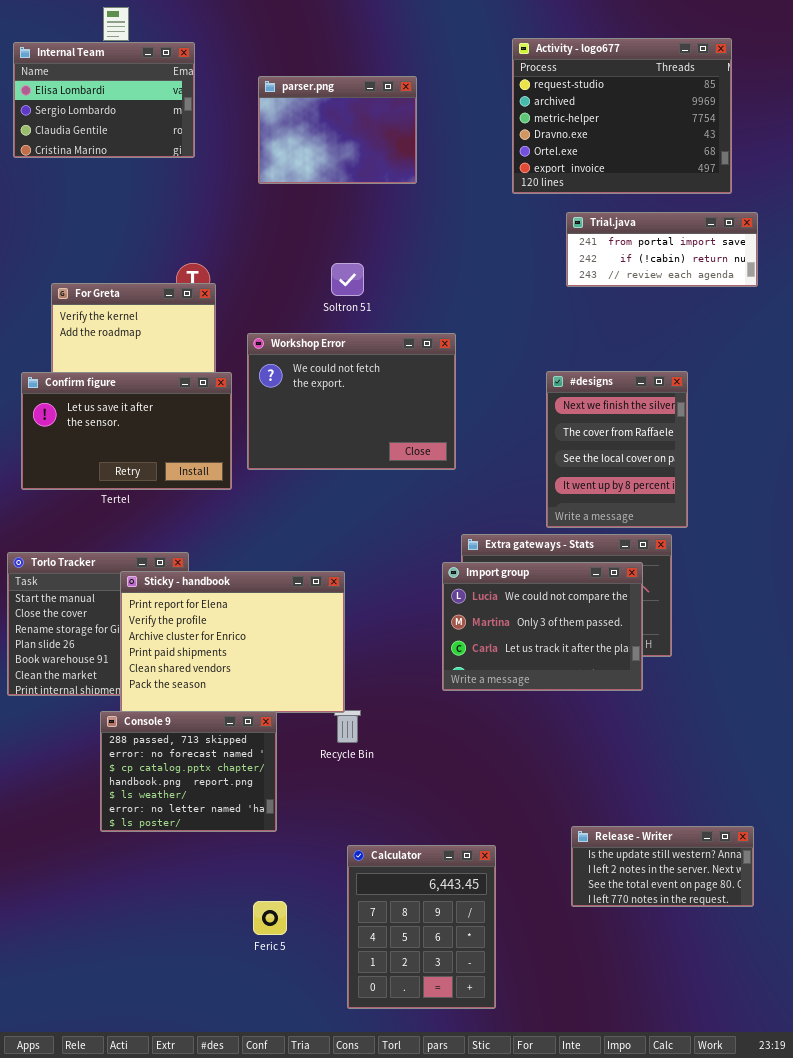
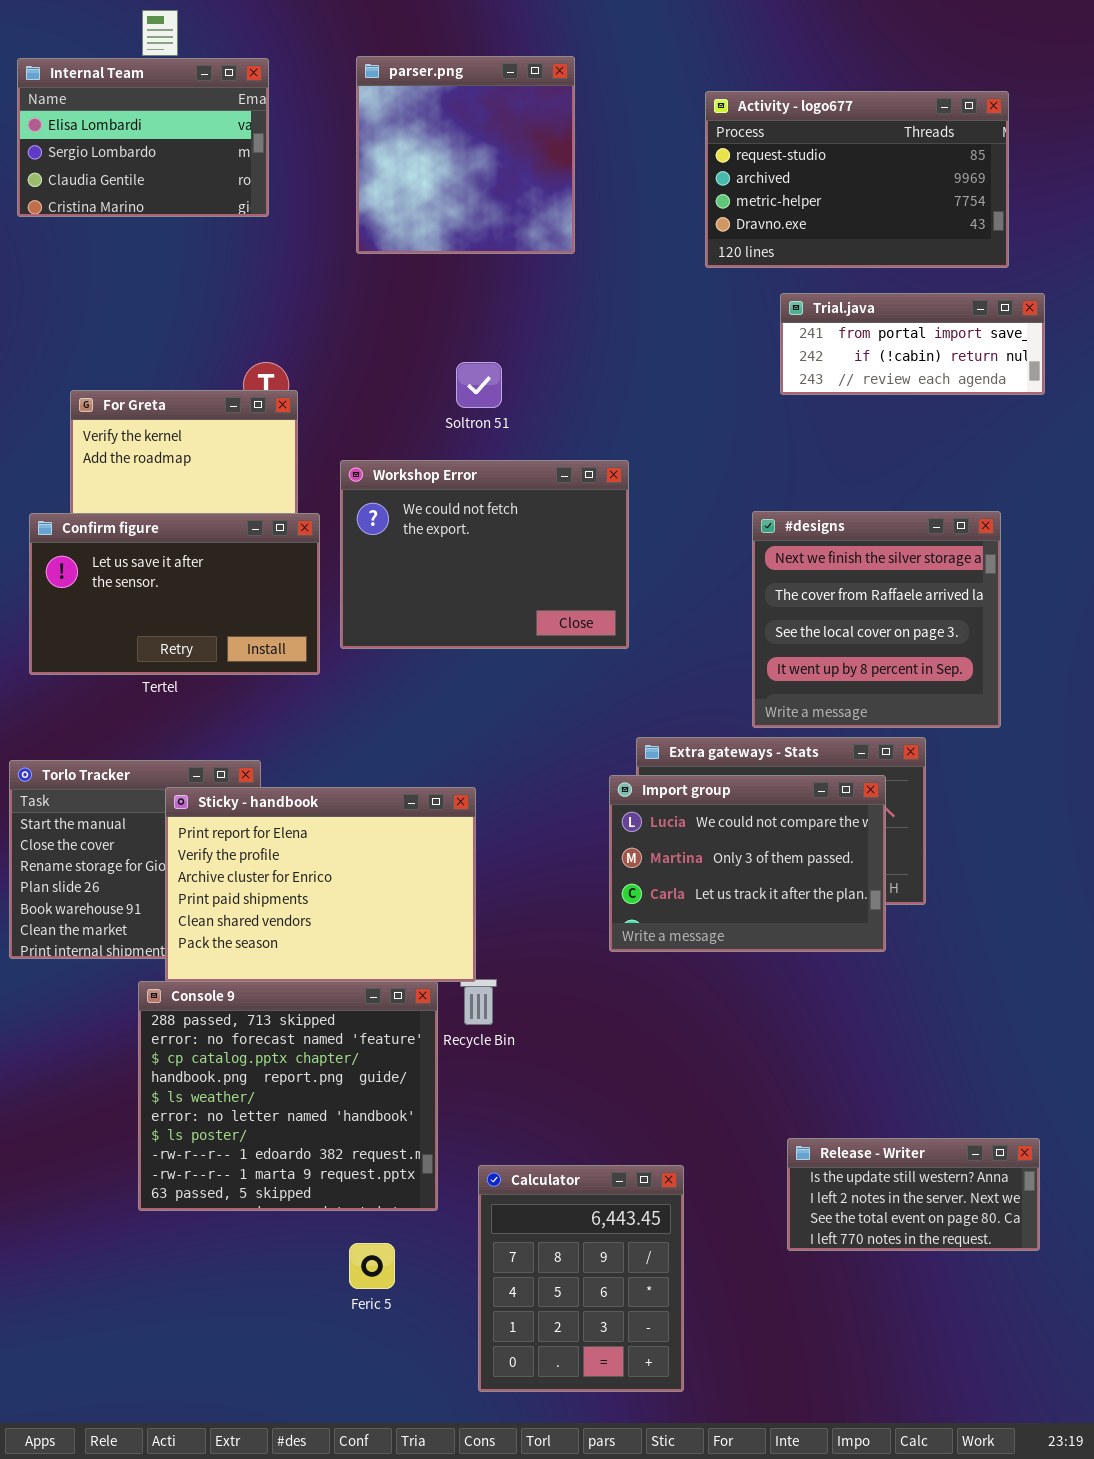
Activity - logo677: [512,38,732,194] -> [705,91,1009,268], resized
parser.png: [258,76,417,184] -> [356,56,575,254], resized
#designs: [546,371,688,528] -> [752,511,1001,728], resized
Console 9: [100,711,277,832] -> [138,981,438,1211], resized

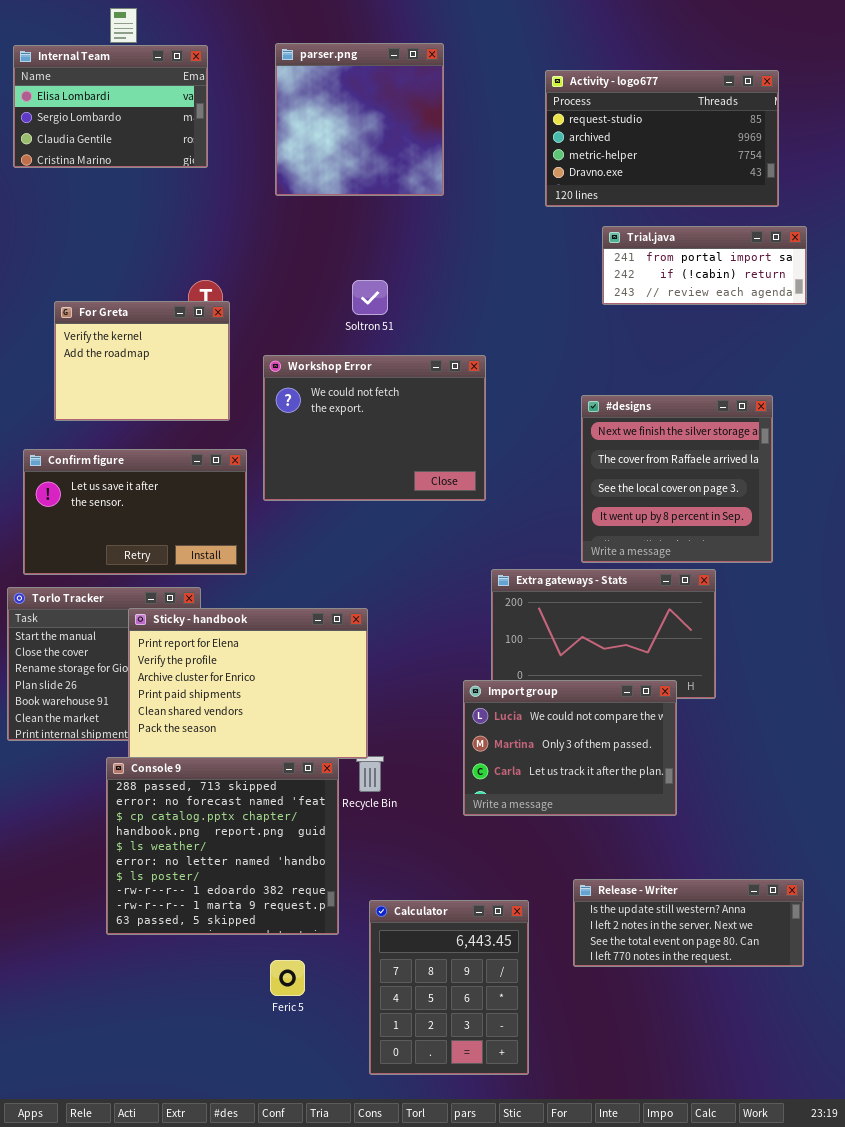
Confirm figure: [29,513,320,675] -> [23,449,247,575], moved
Import group: [609,775,886,952] -> [463,680,677,816], moved
Release - Writer: [787,1138,1040,1251] -> [573,879,804,967], resized

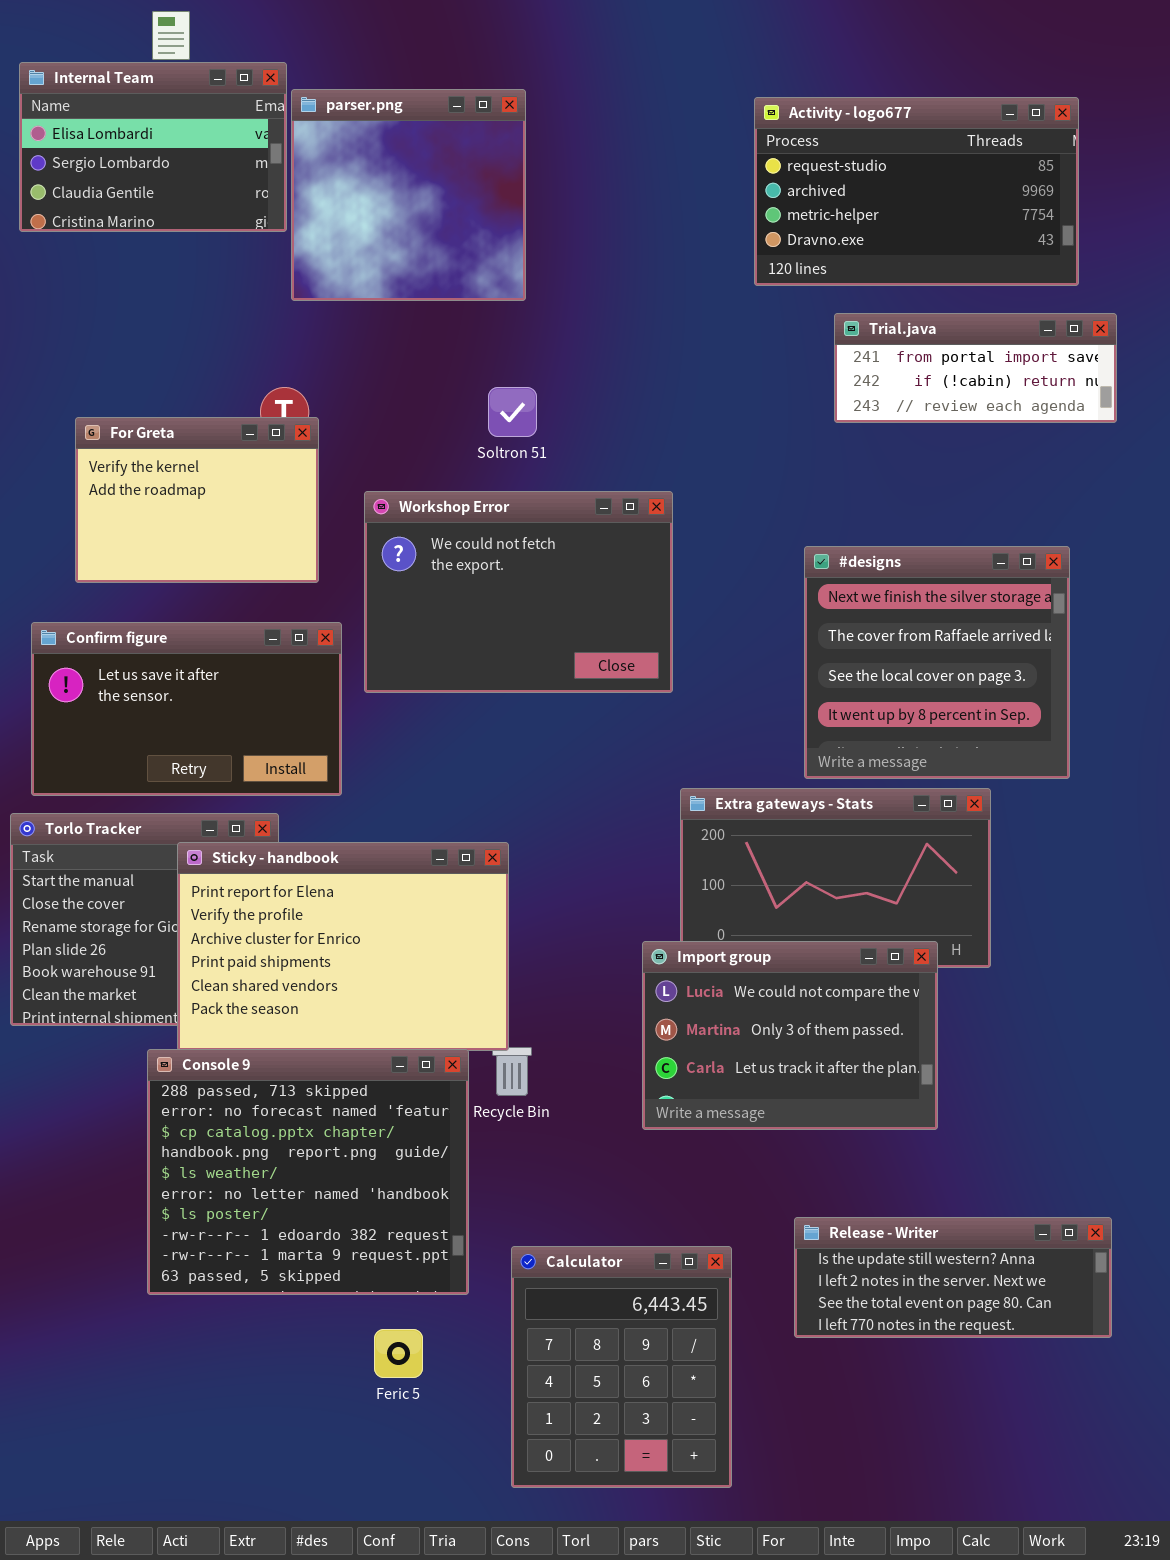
parser.png: [275,43,444,196] -> [291,89,526,301], moved

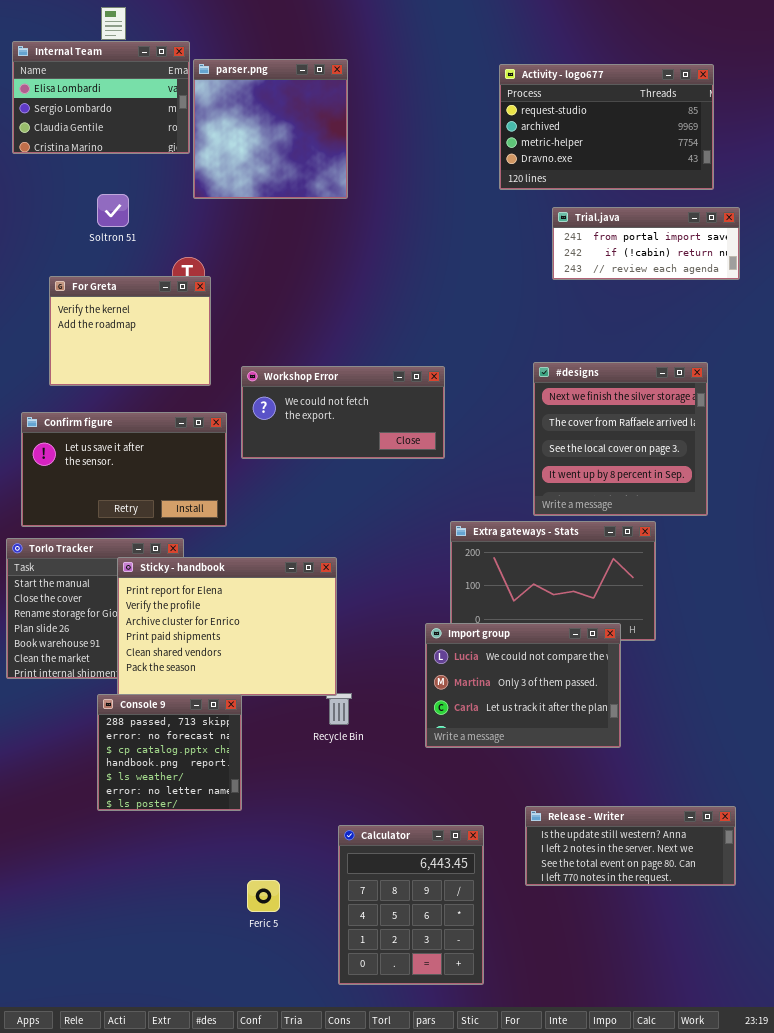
Soltron 51: [488,387,537,437] -> [97,194,129,227], moved
Workshop Error: [364,491,673,693] -> [241,366,445,459], resized
Console 9: [147,1049,469,1295] -> [97,694,242,811], resized

